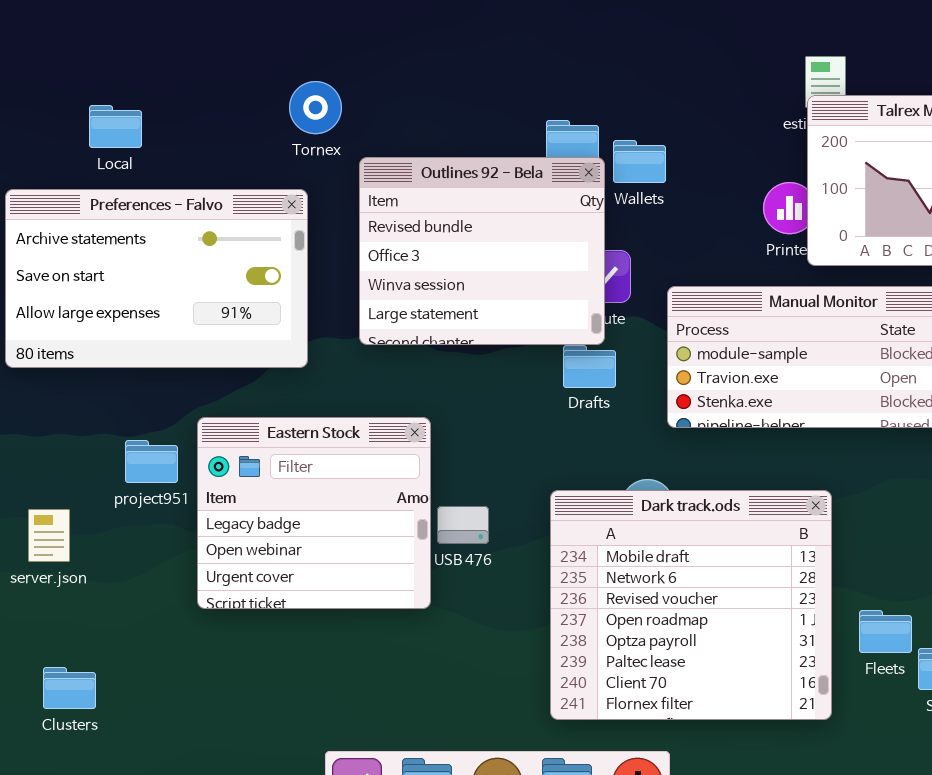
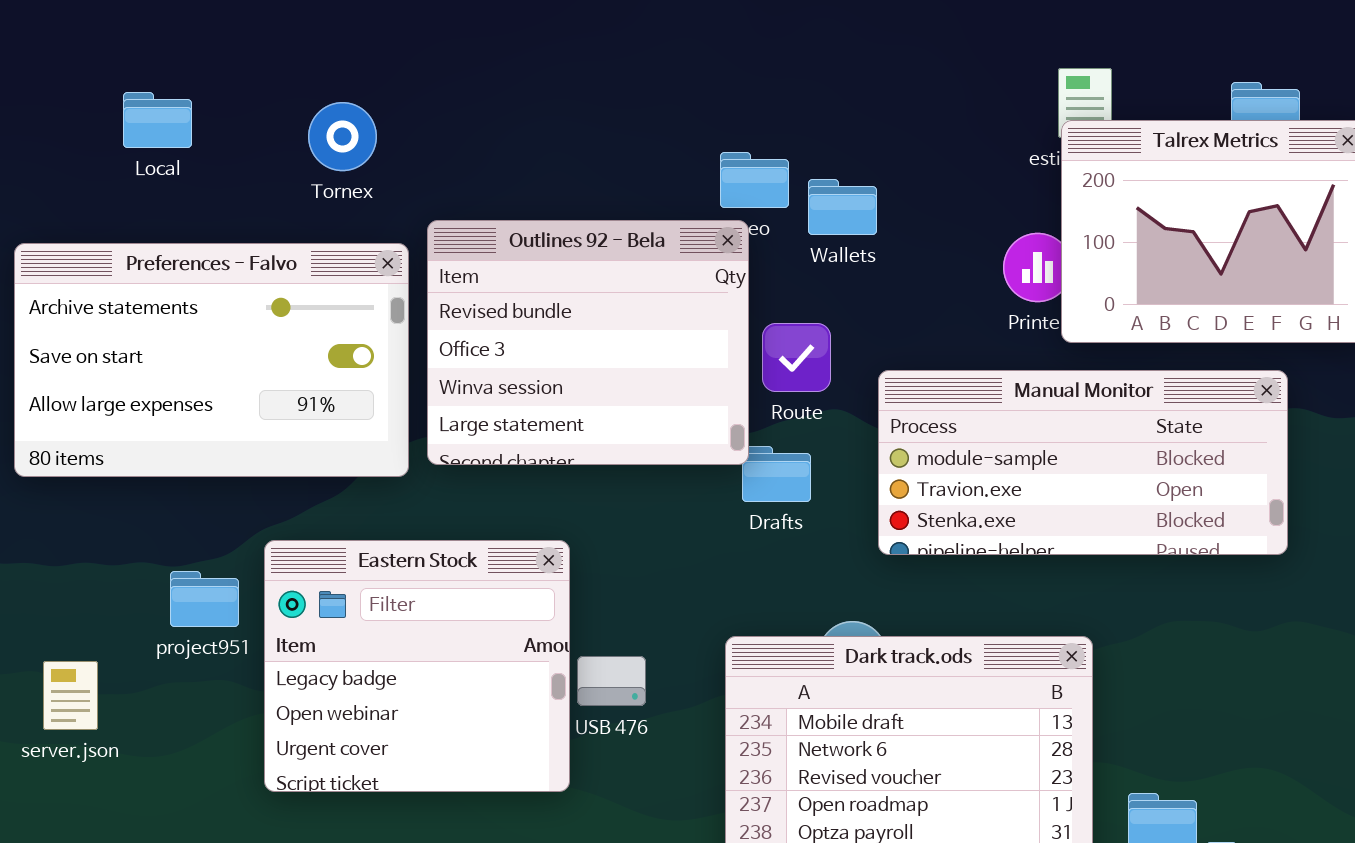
Tornex: [289,81,342,134] -> [308,102,377,171], moved
Local: [89,105,142,148] -> [123,92,192,148], moved
Outlines 92 - Bela: [359,157,605,345] -> [427,220,749,465], moved

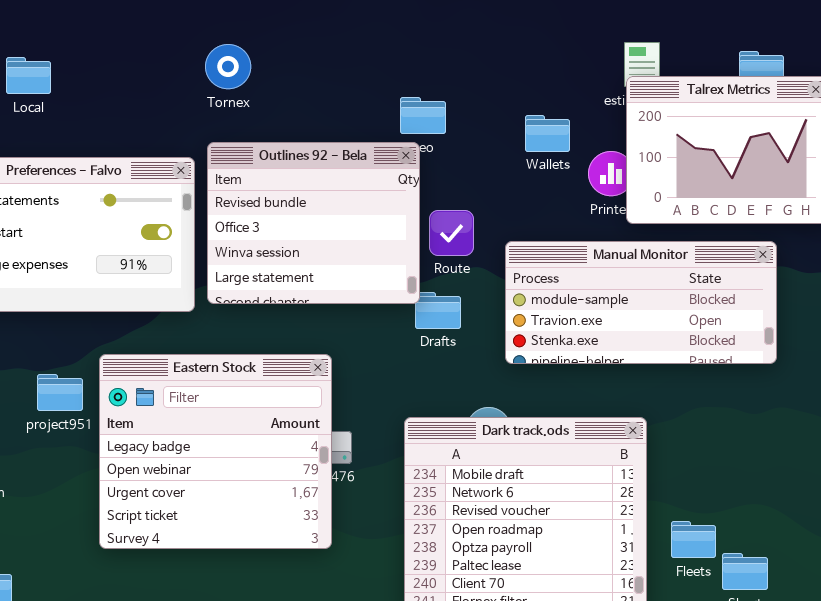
Tornex: [308,102,377,171] -> [205,44,251,89], moved
Wallets: [808,179,877,235] -> [525,115,570,152], moved
Eastern Stock: [264,540,570,792] -> [99,354,332,549], resized

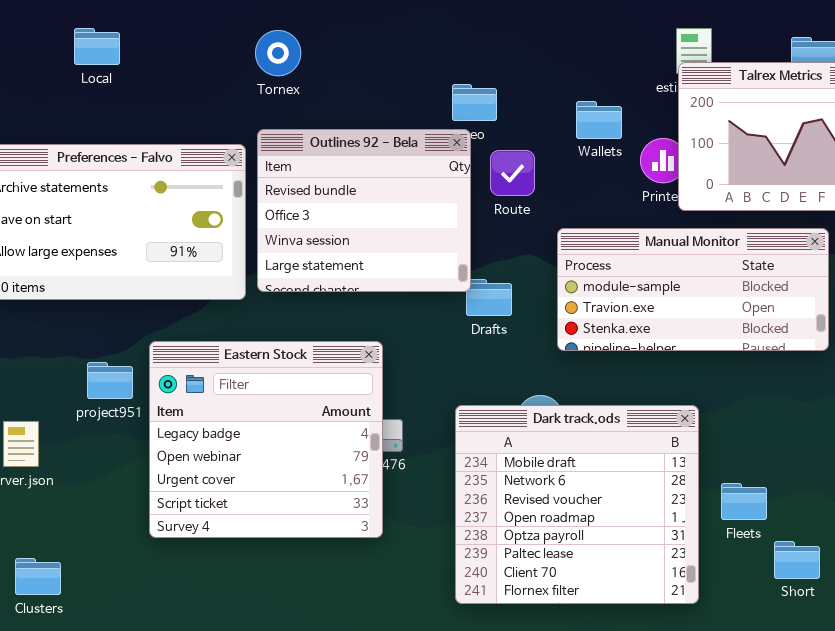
Local: [6,57,51,94] -> [74,28,120,65], moved
Route: [429,210,474,256] -> [490,150,535,196], moved
Fleets: [671,521,716,558] -> [721,483,767,520], moved

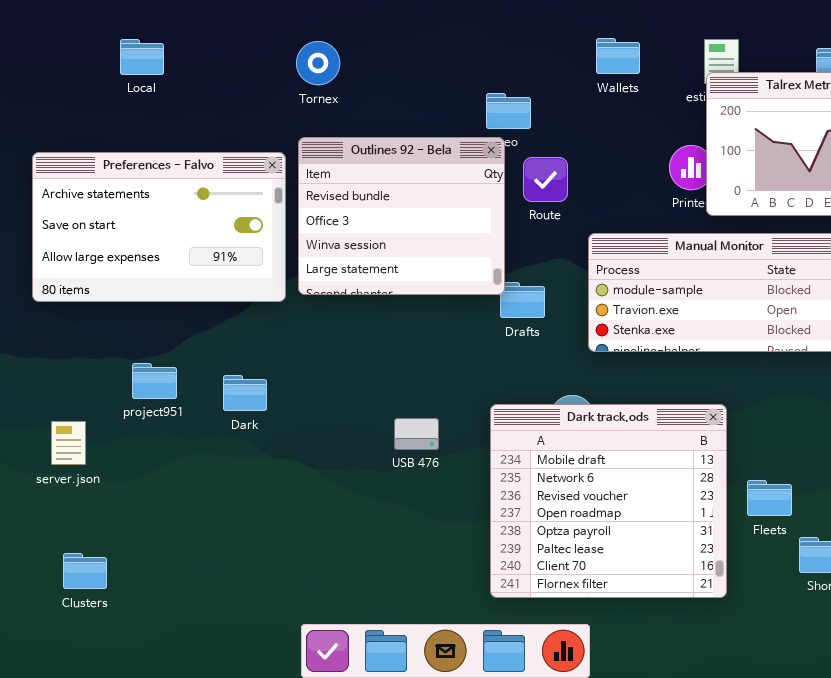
Wallets: [576,101,622,139] -> [596,38,640,74], moved
Eastern Stock: [149,341,383,538] -> none, closed

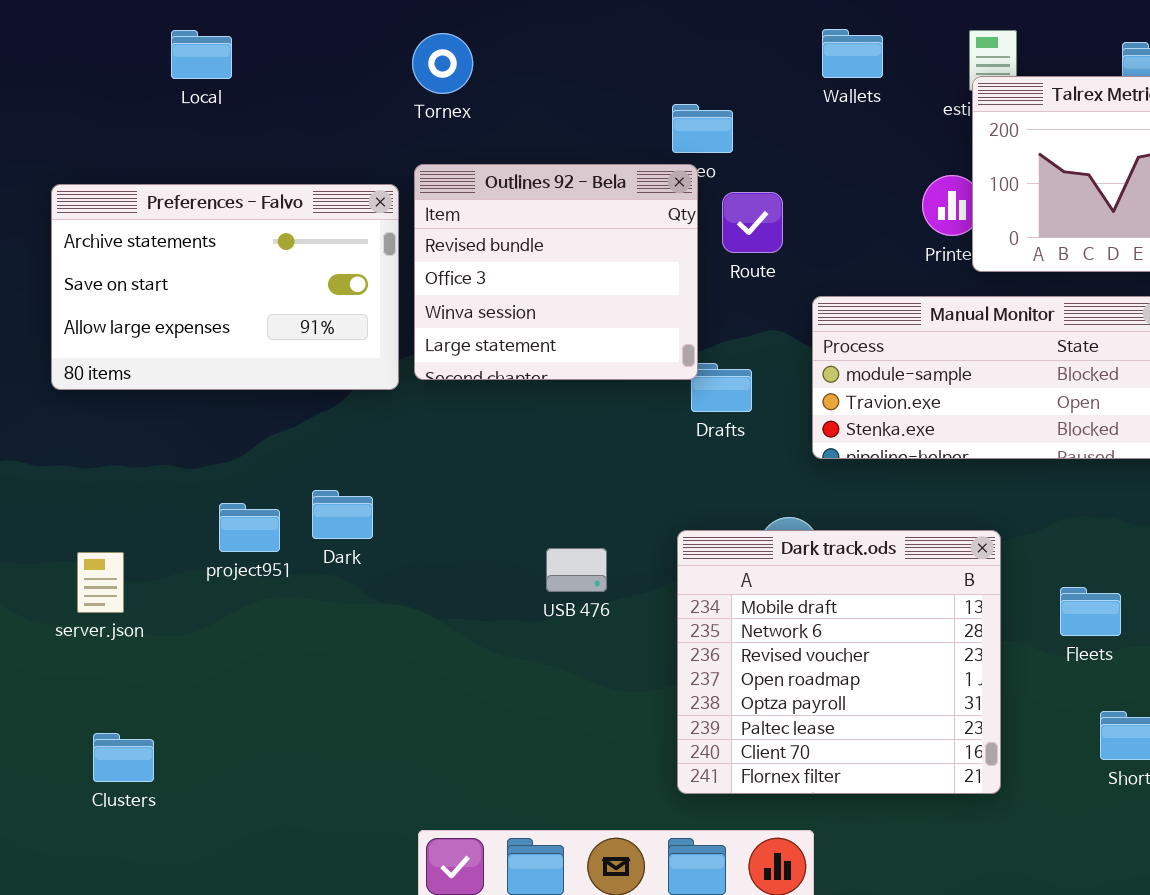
project951: [132,363,177,399] -> [219,503,280,552], moved
Fleets: [747,480,792,516] -> [1060,587,1121,636], moved

